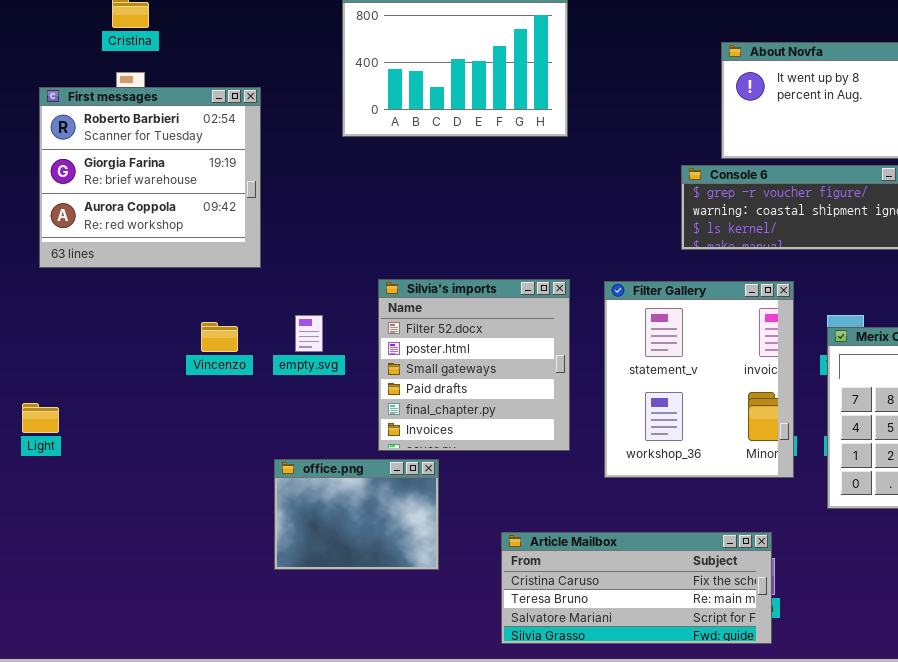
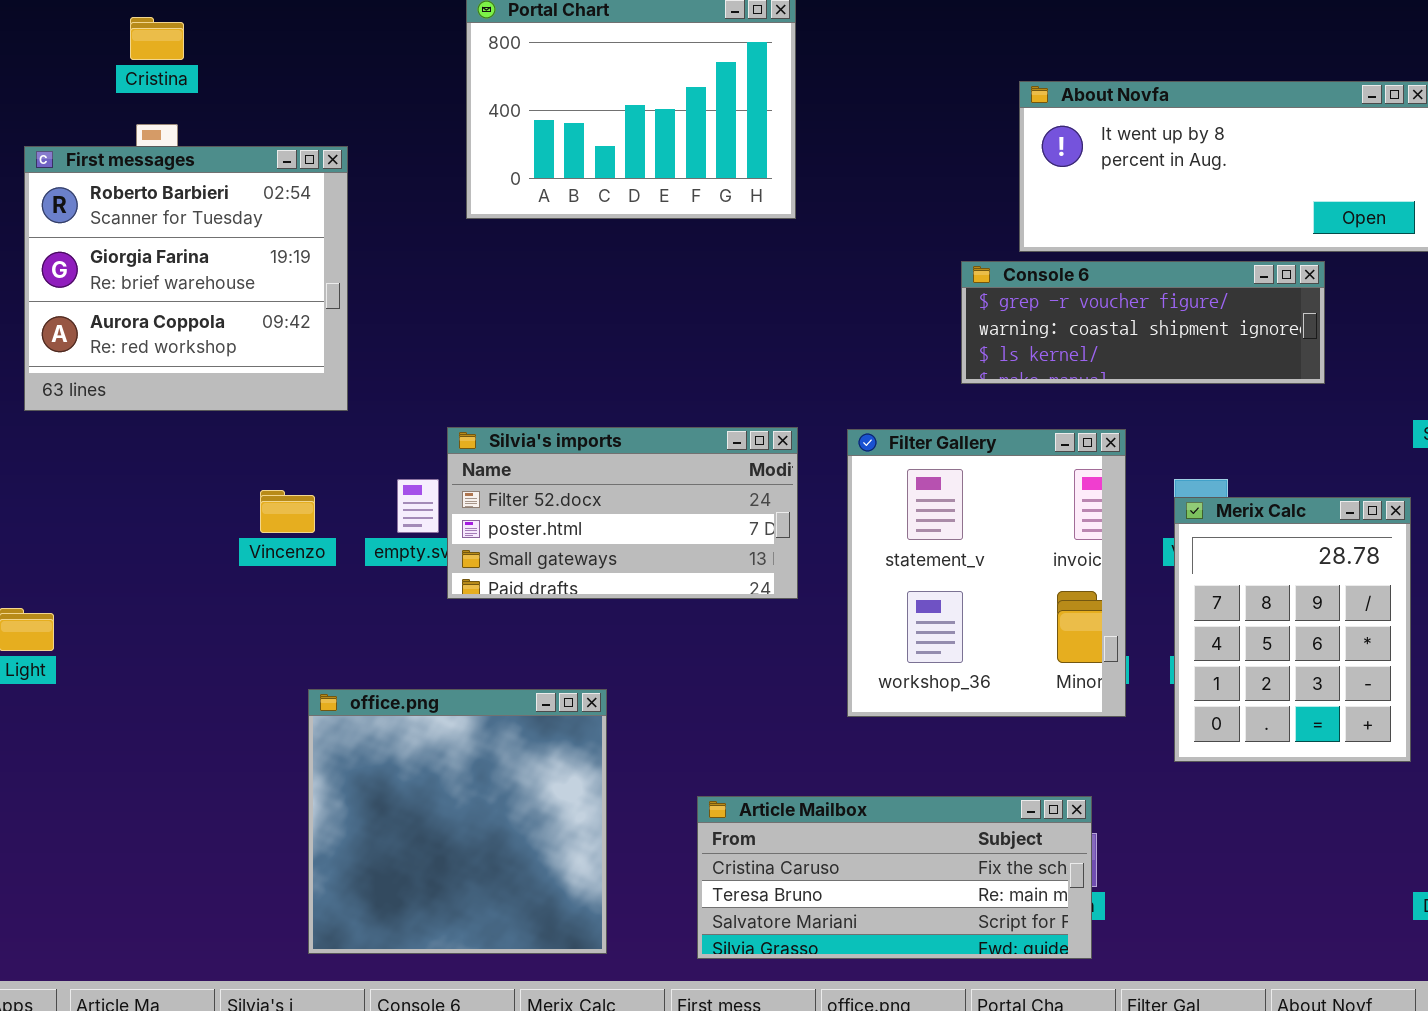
Silvia's imports: [378,279,570,451] -> [447,427,798,599], resized
office.png: [274,459,439,570] -> [308,689,607,954], resized

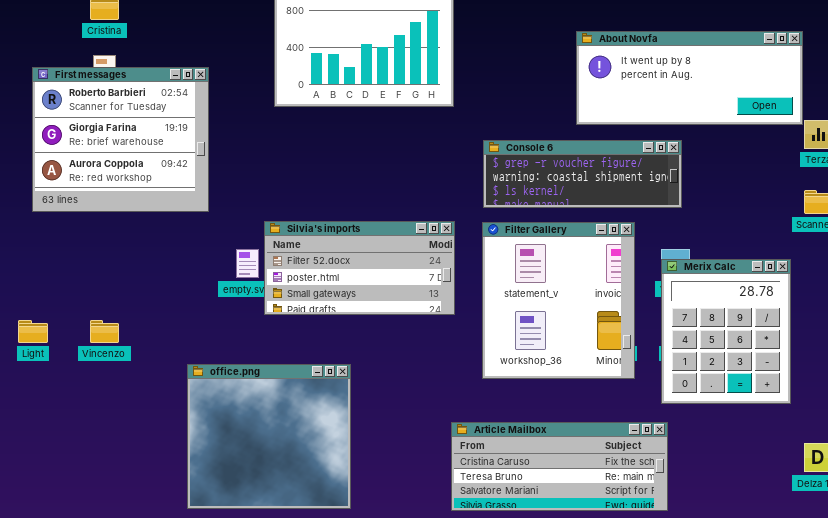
Console 6: [961,261,1325,384] -> [483,140,682,208], moved
Vincenzo: [260,490,315,533] -> [90,320,119,343], moved
Article Mailbox: [697,796,1092,959] -> [451,422,668,511], moved

